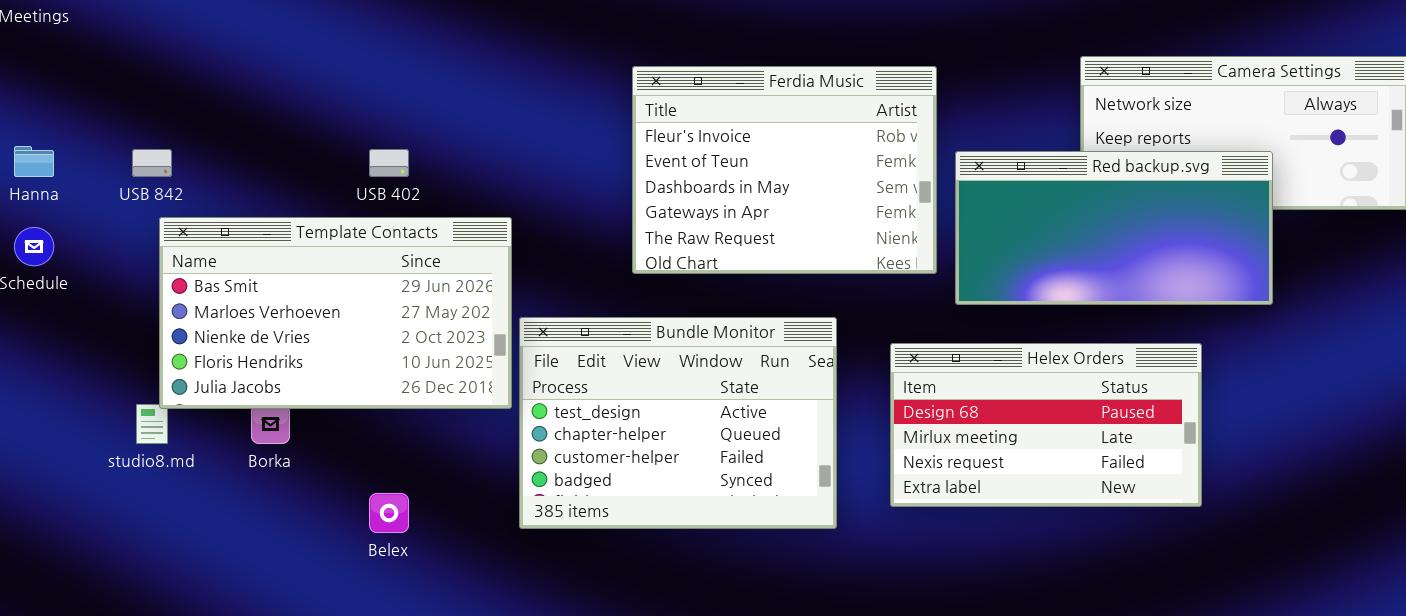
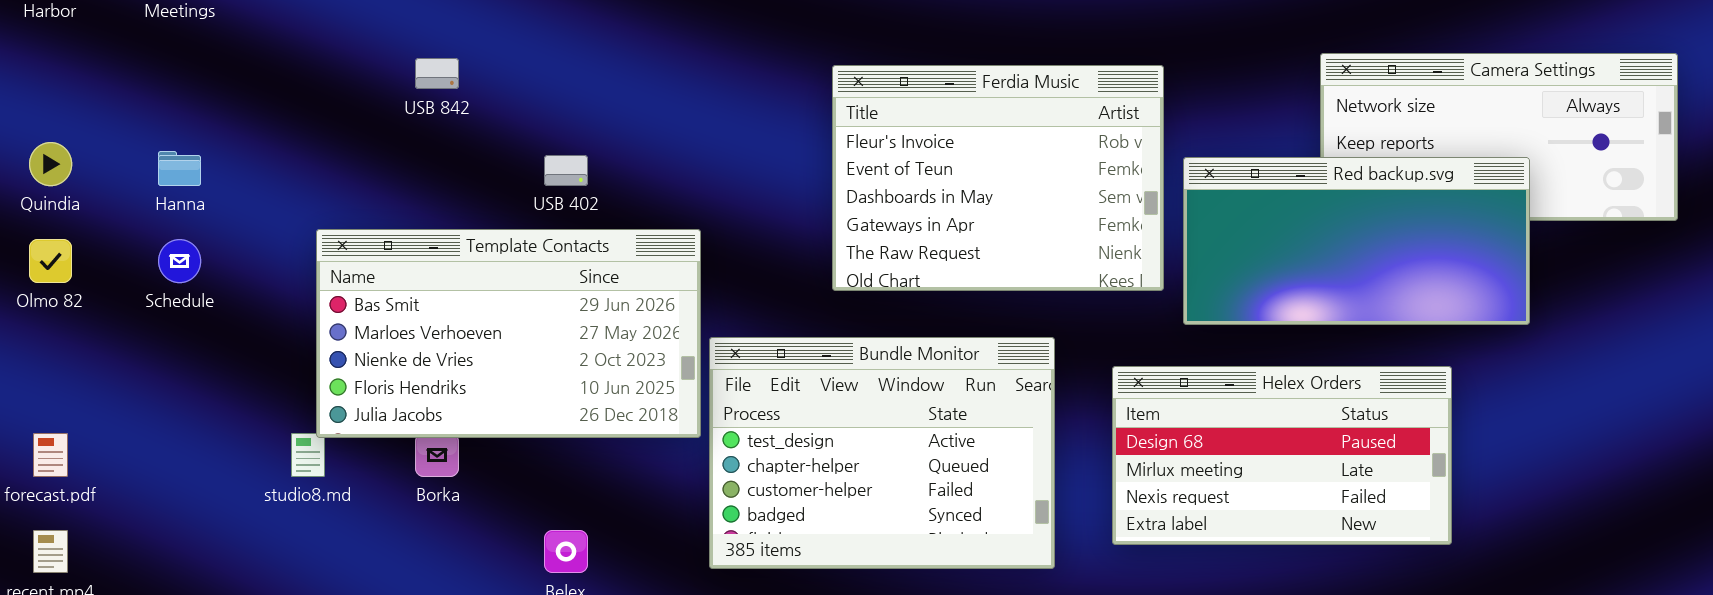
USB 842: [132,149,172,177] -> [415,58,459,89], moved

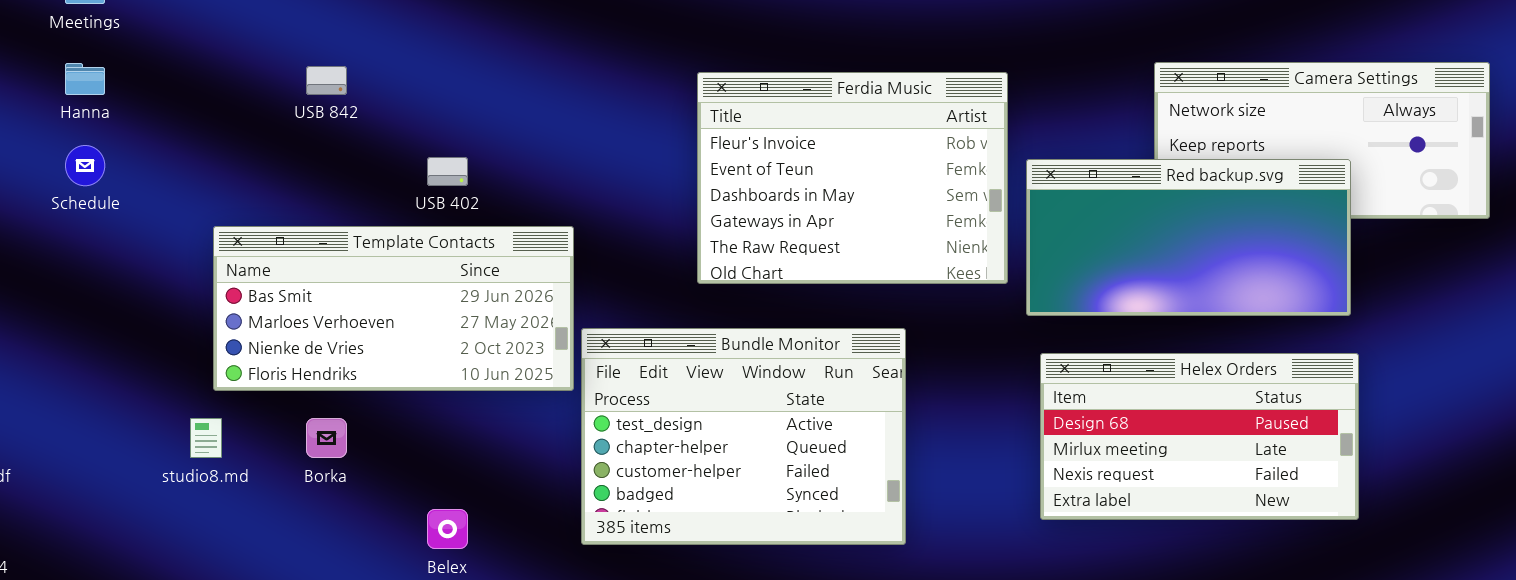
Hanna: [158,151,201,186] -> [65,63,105,95], moved
Template Contacts: [316,229,701,438] -> [213,226,574,391], resized
Schedule: [158,239,201,283] -> [65,145,105,186], moved
Helex Orders: [1112,366,1452,545] -> [1040,353,1359,520], moved

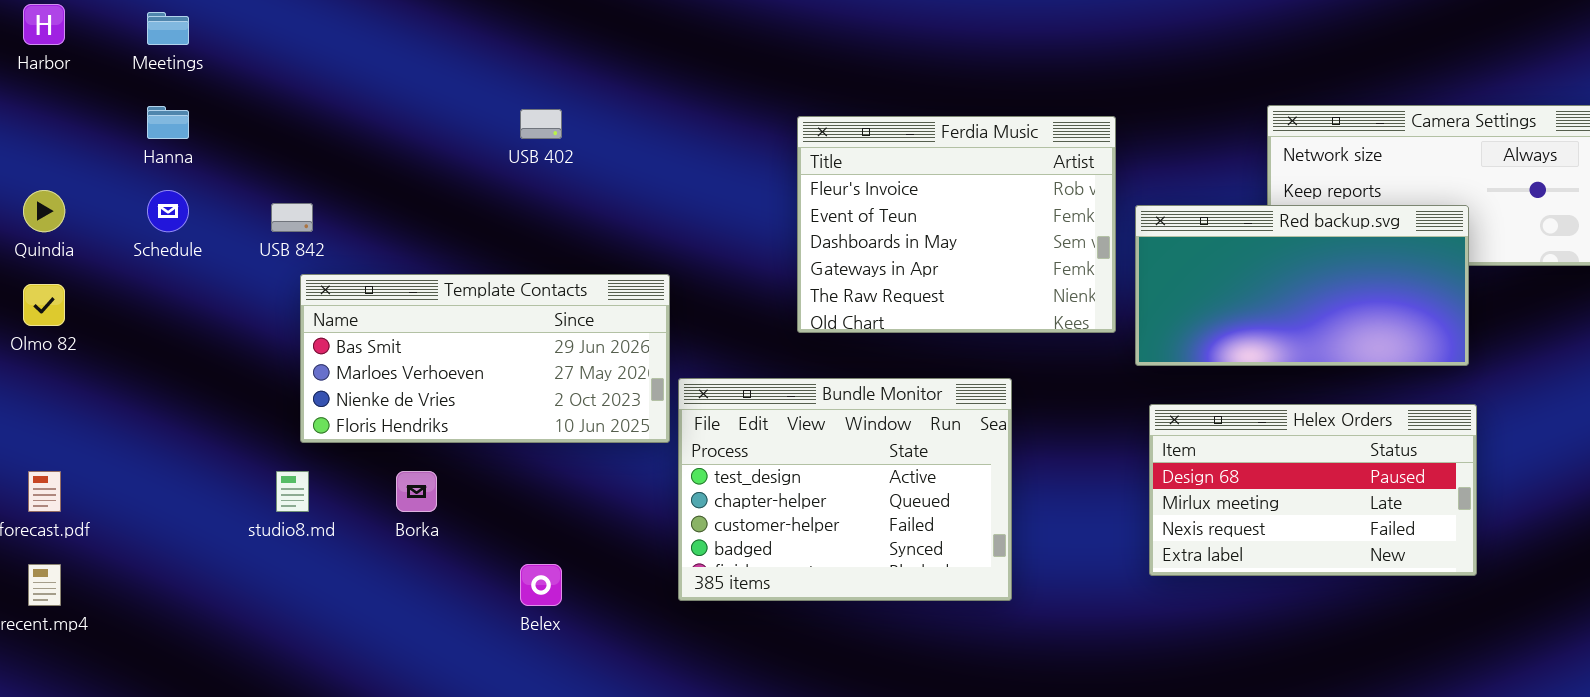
USB 842: [306,66,347,95] -> [271,203,313,232], moved
USB 402: [427,157,468,186] -> [520,109,562,139], moved

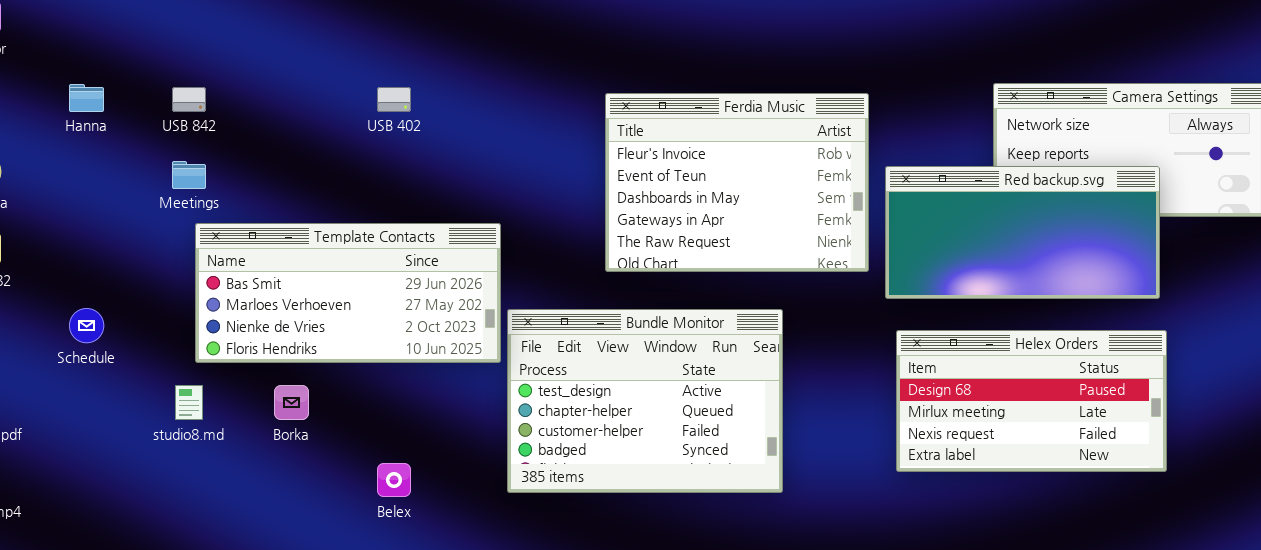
Meetings: [147,12,189,45] -> [172,161,206,189], moved
Schedule: [147,190,189,232] -> [69,308,104,343], moved
USB 842: [271,203,313,232] -> [172,87,206,112], moved

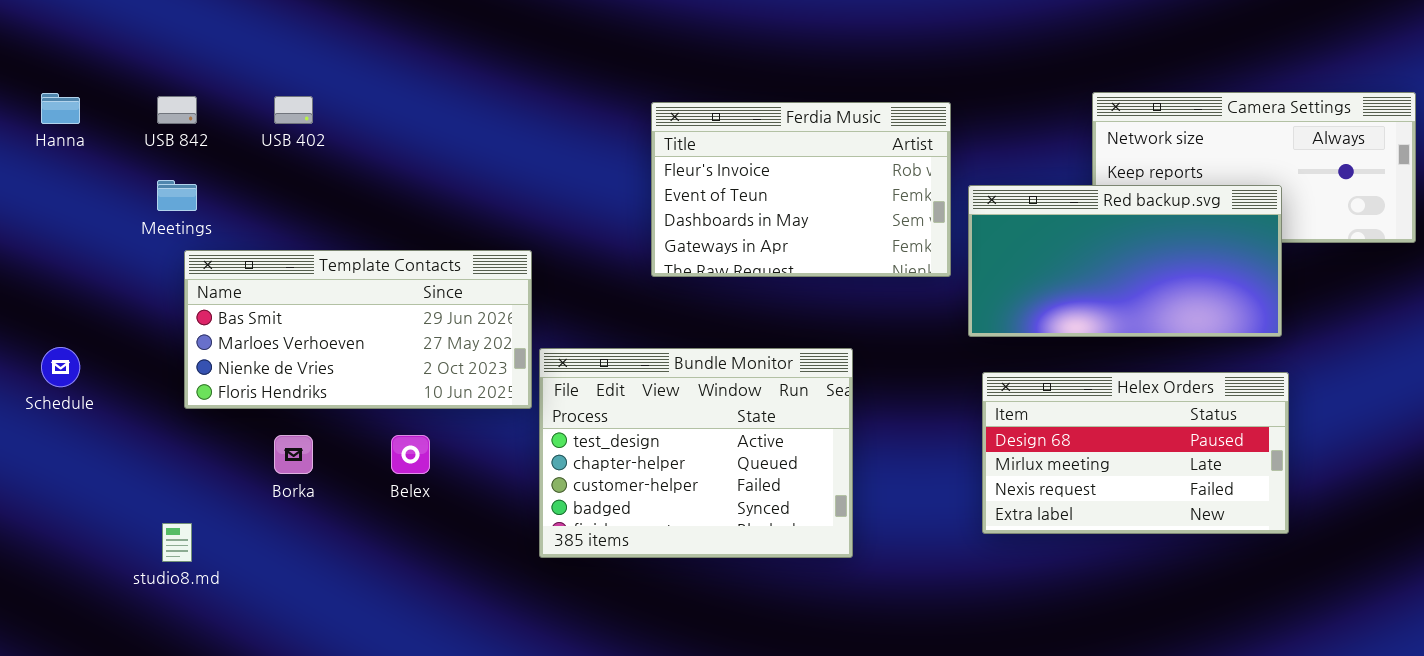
USB 402: [377,87,411,112] -> [274,96,313,124], moved
Ferdia Music: [605,93,869,272] -> [651,102,951,277], resized
studio8.md: [175,385,203,420] -> [162,523,192,562], moved
Belex: [377,463,411,497] -> [391,435,430,474], moved

